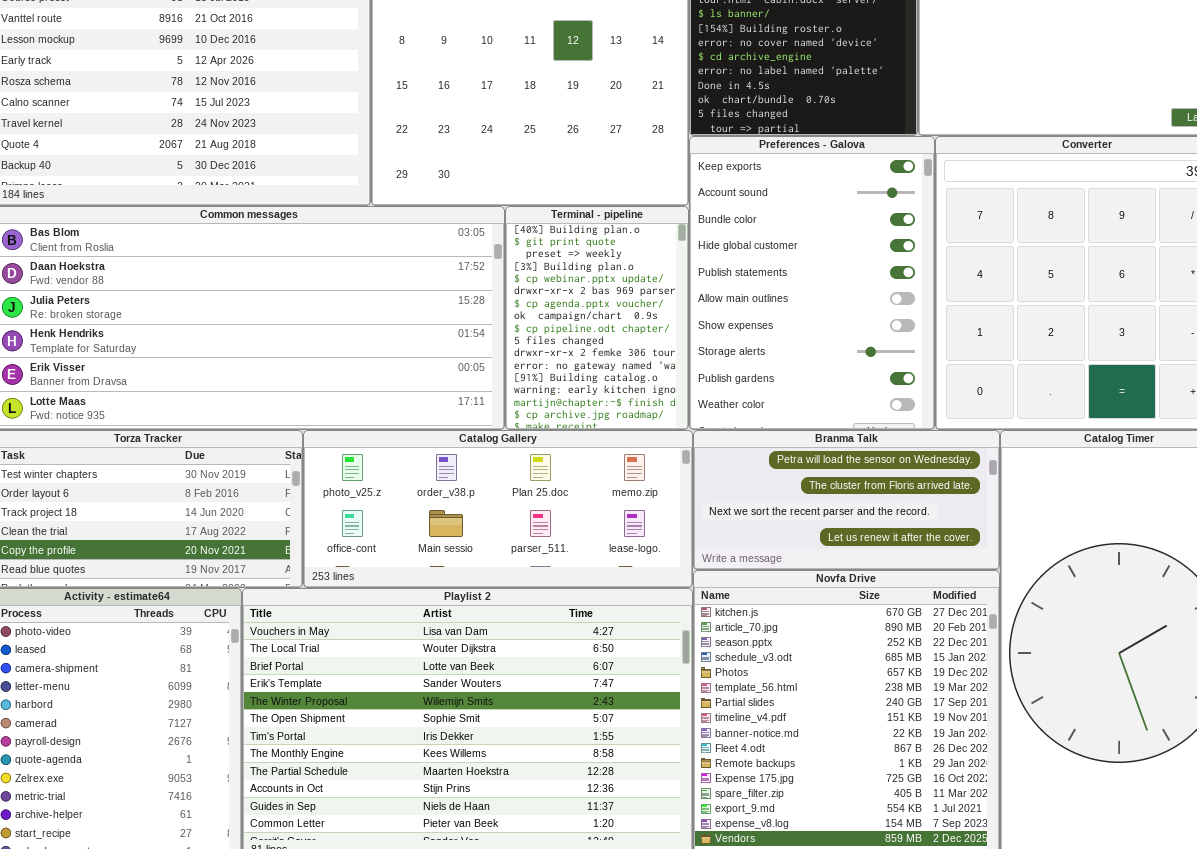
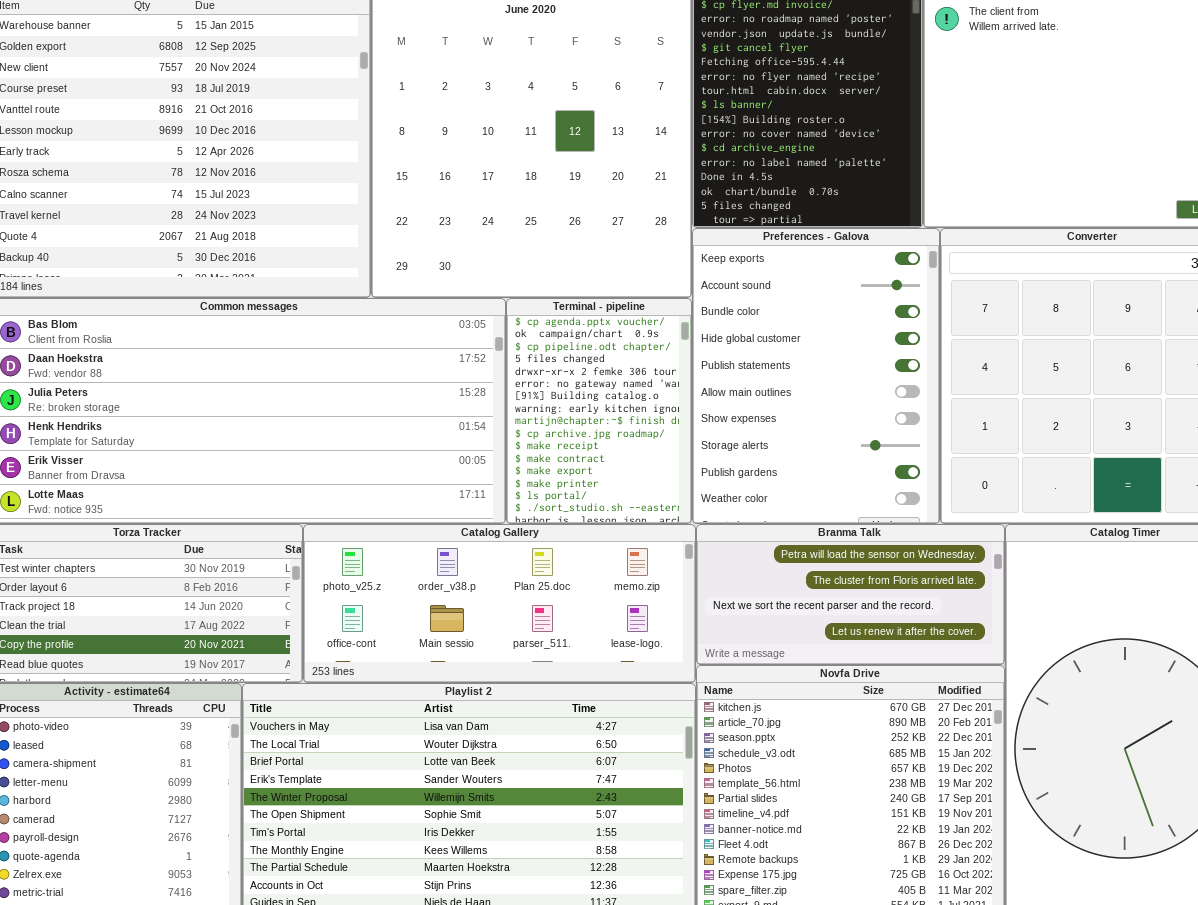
Terminal - pipeline: [505,206,689,430] -> [506,298,692,524], scrolled down 6 rows

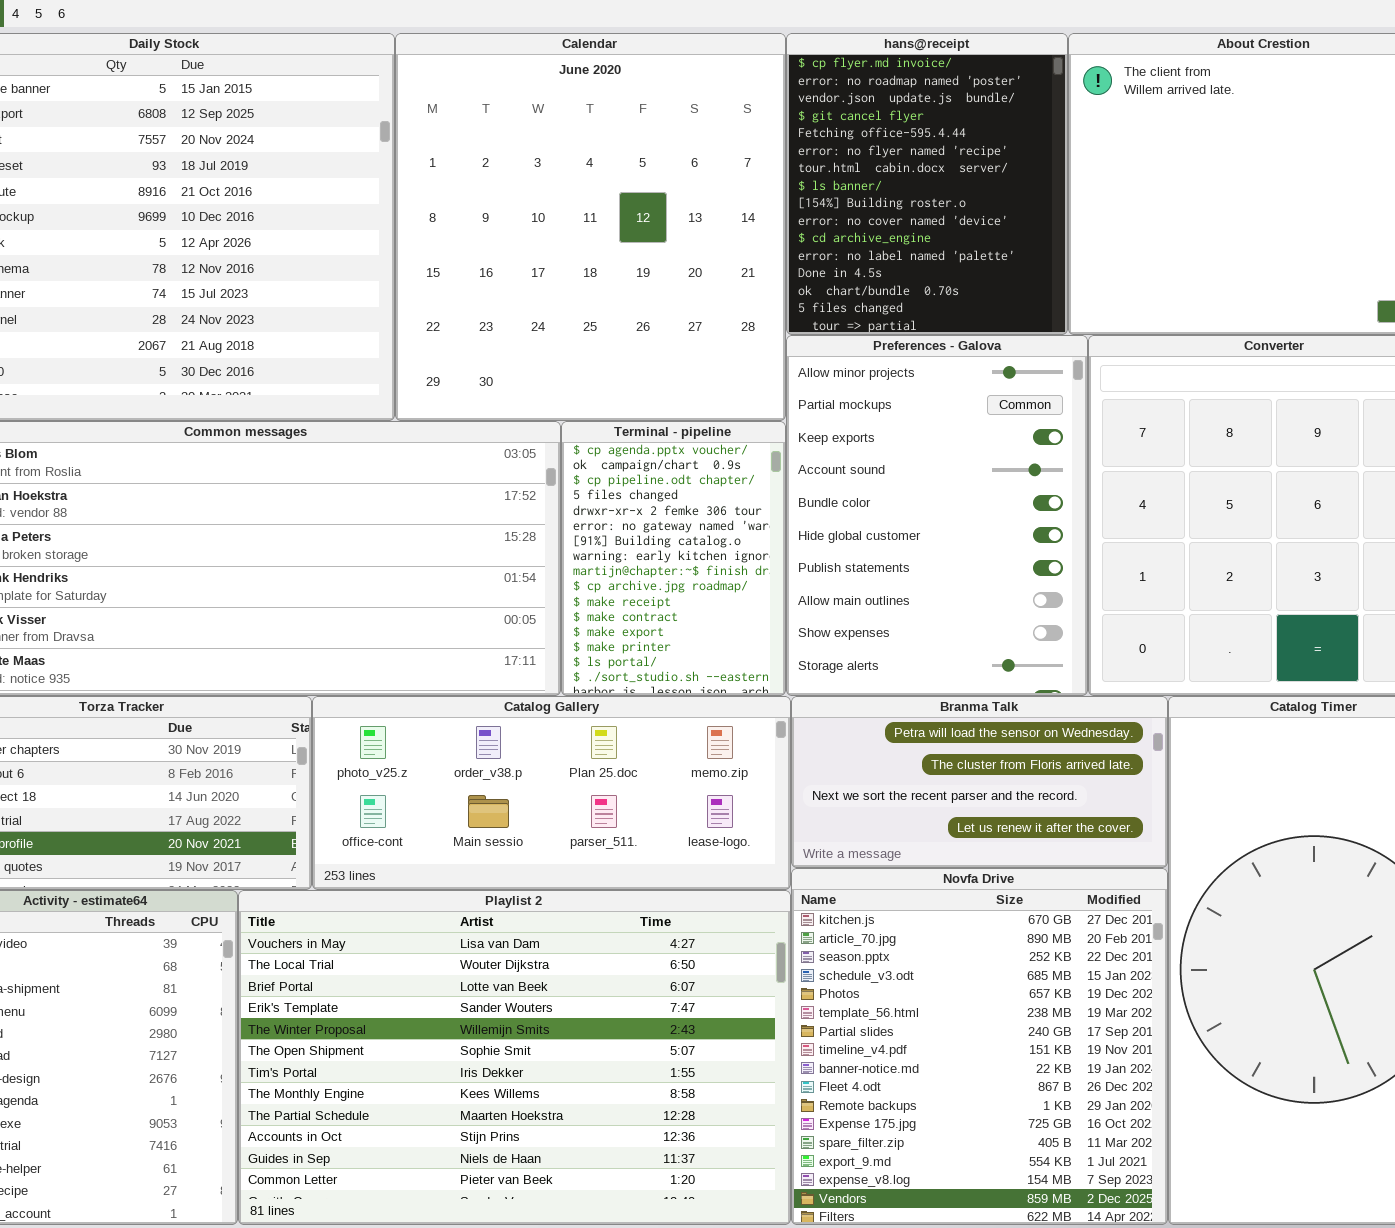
Preferences - Galova: [692,228,940,524] -> [786,335,1088,696], scrolled up 2 rows

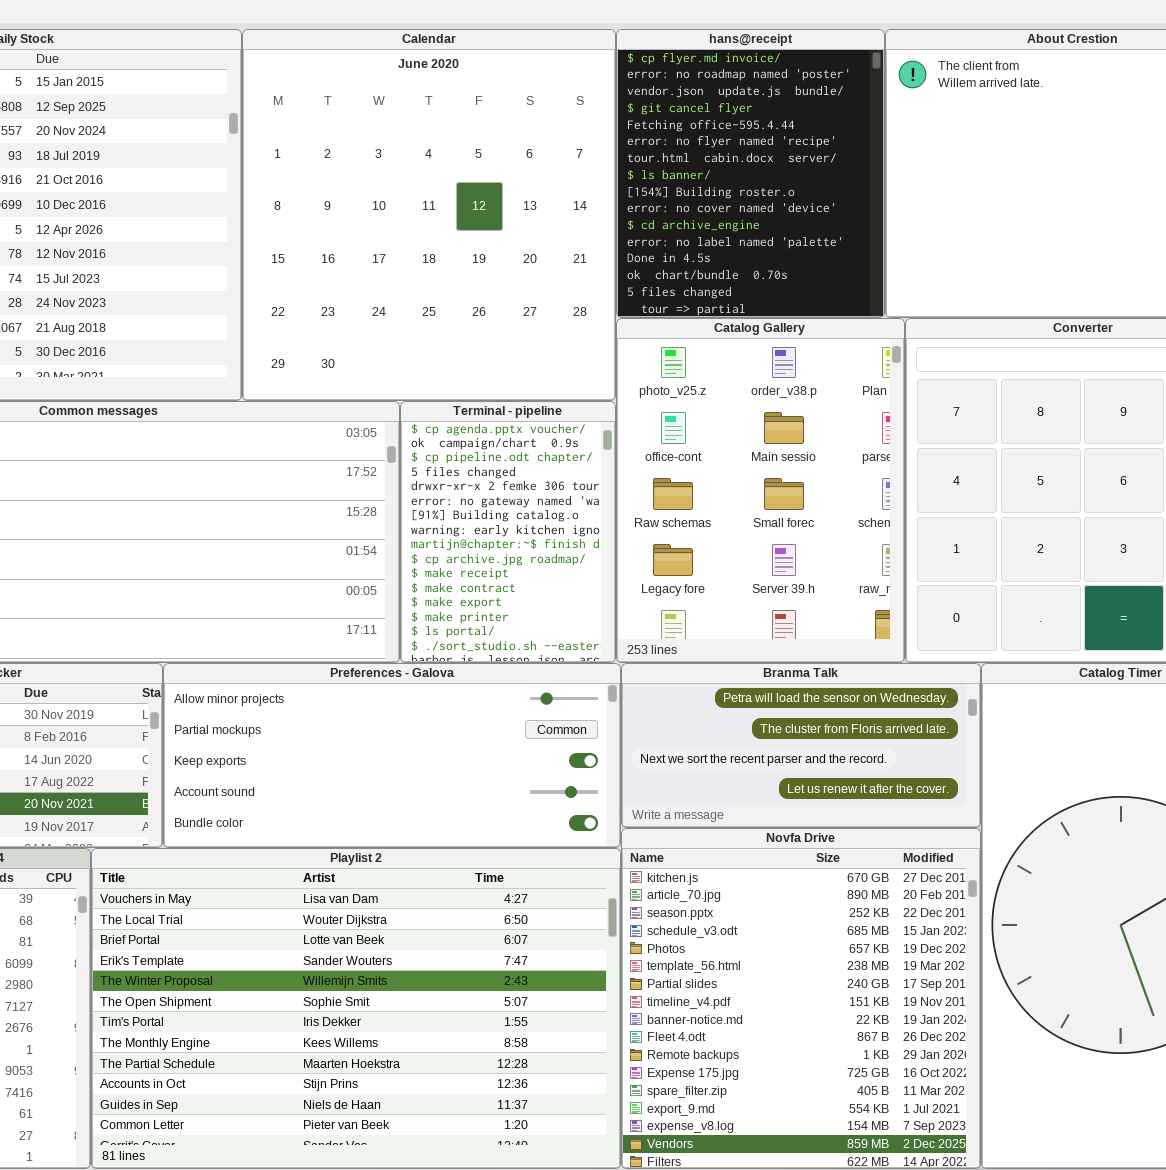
Preferences - Galova: [786,335,1088,696] -> [163,663,621,848], moved, resized
Catalog Gallery: [312,696,791,890] -> [616,318,905,663], moved, resized

